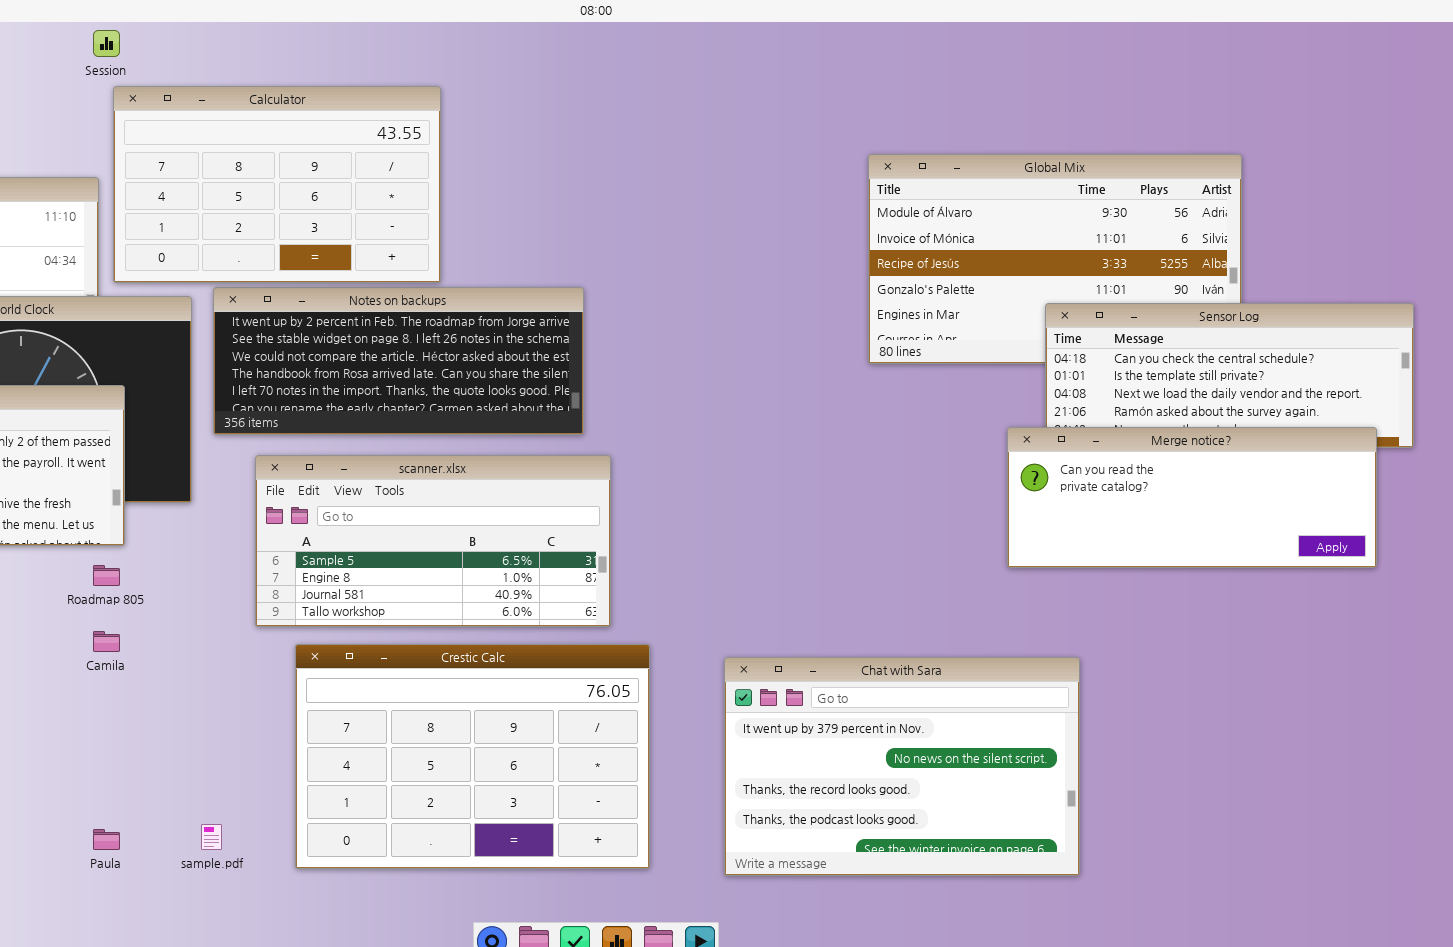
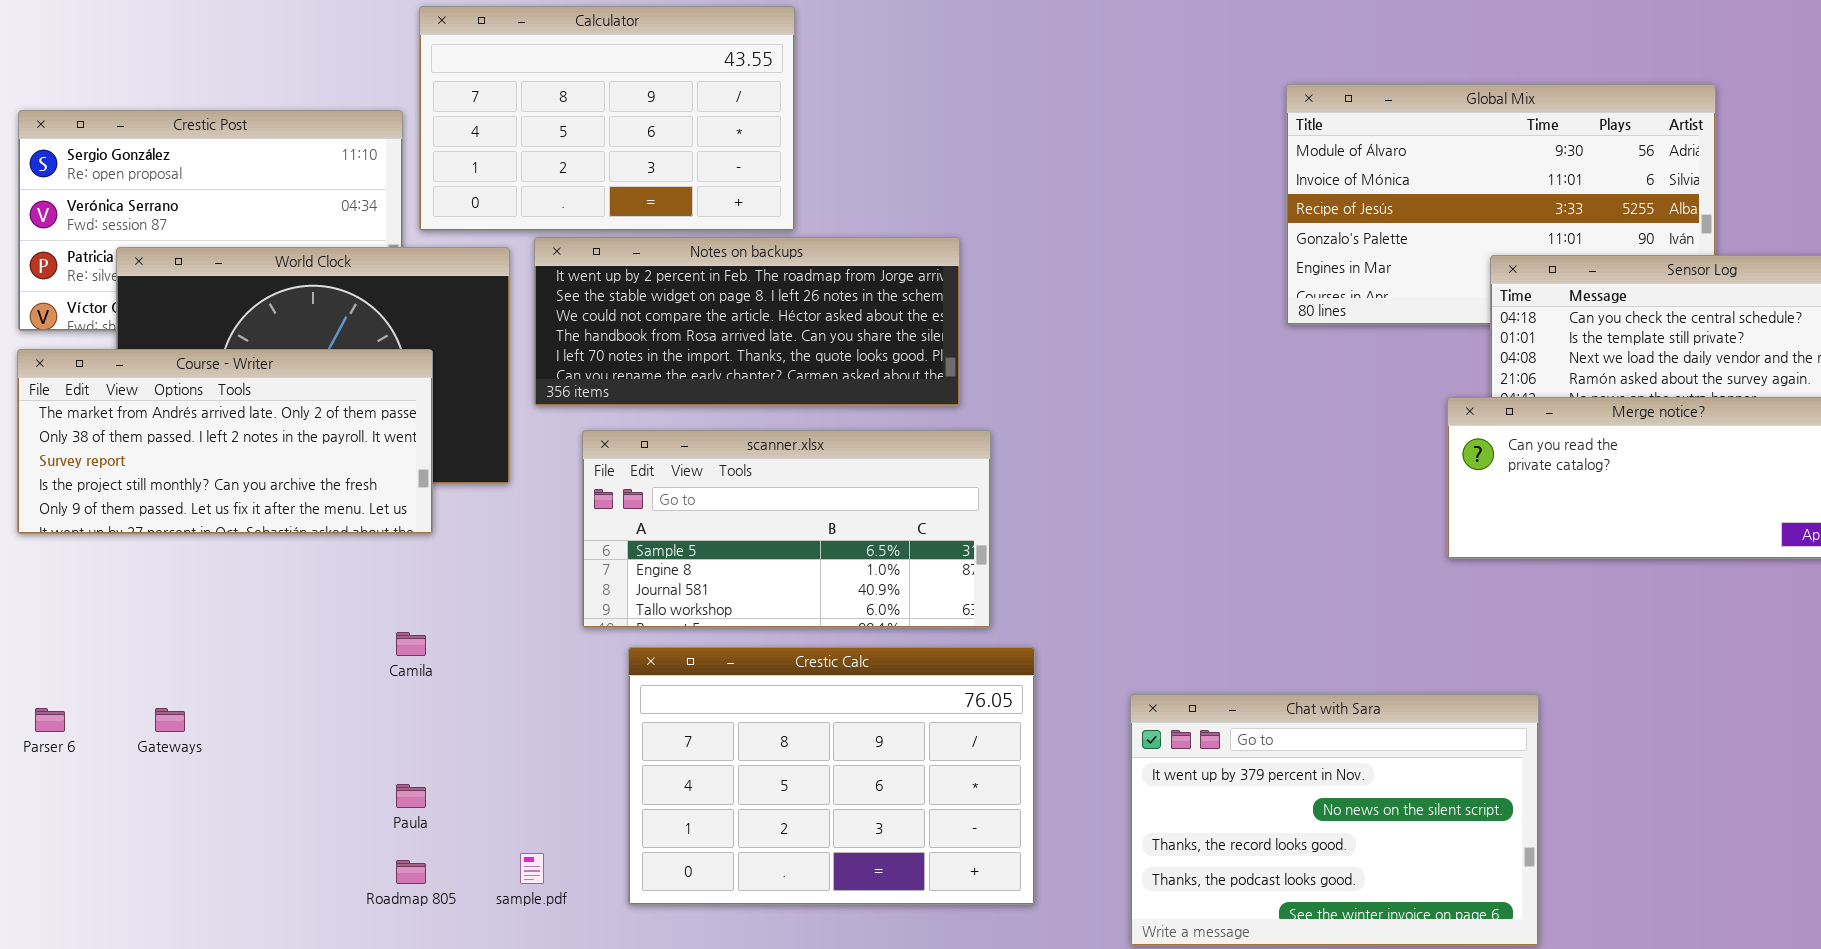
Roadmap 805: [93,565,120,586] -> [396,860,426,884], moved
Chat with Sara: [724,657,1080,876] -> [1130,694,1539,946], moved
Paula: [93,829,120,850] -> [396,784,426,808], moved

